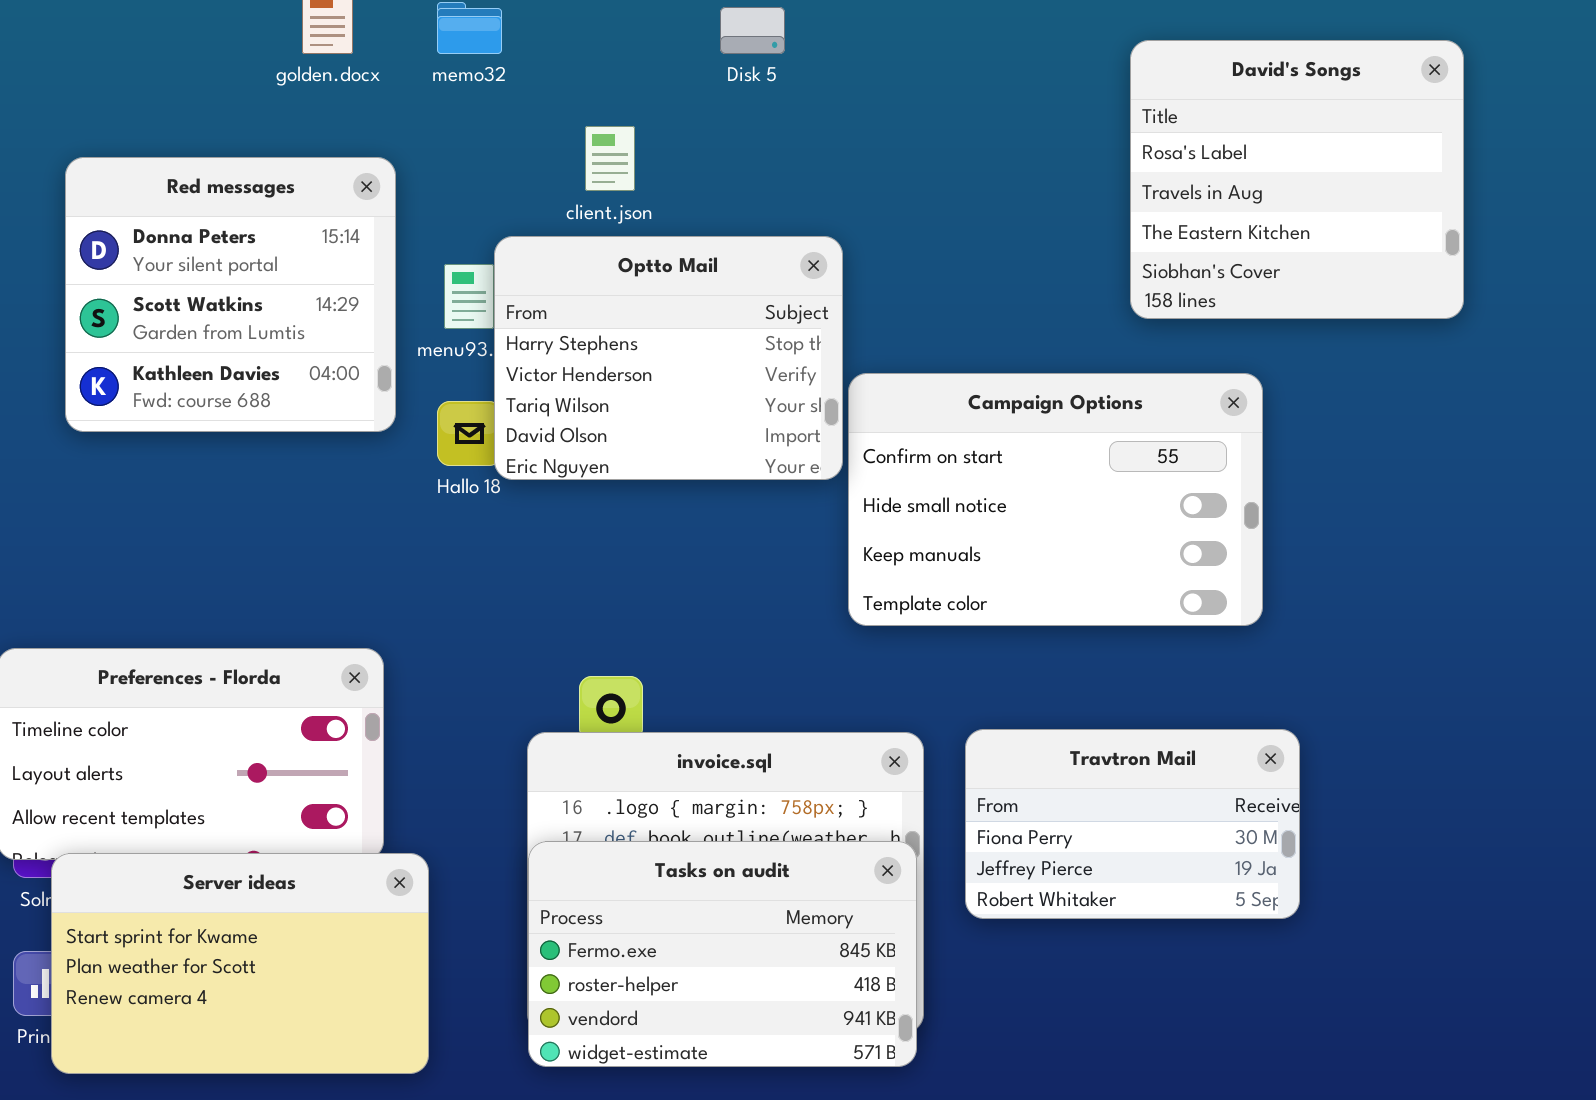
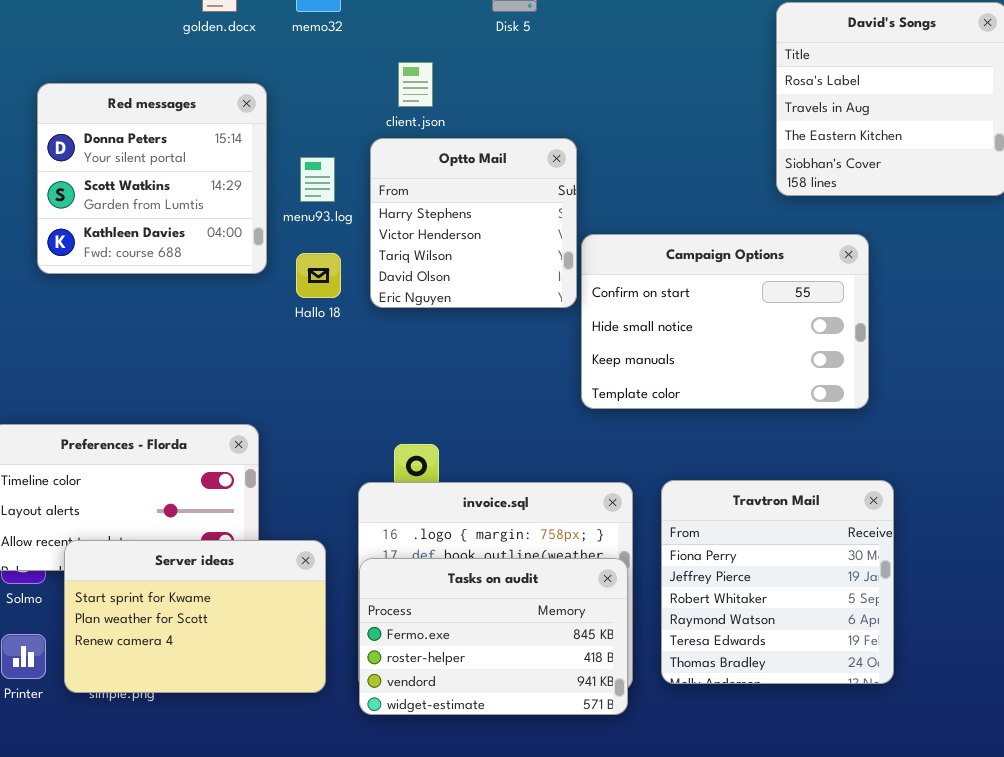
Optto Mail: [494,236,843,480] -> [370,138,577,308], resized
Travtron Mail: [965,729,1300,919] -> [661,480,894,684], resized
Server ideas: [51,853,429,1074] -> [64,540,326,693], moved

